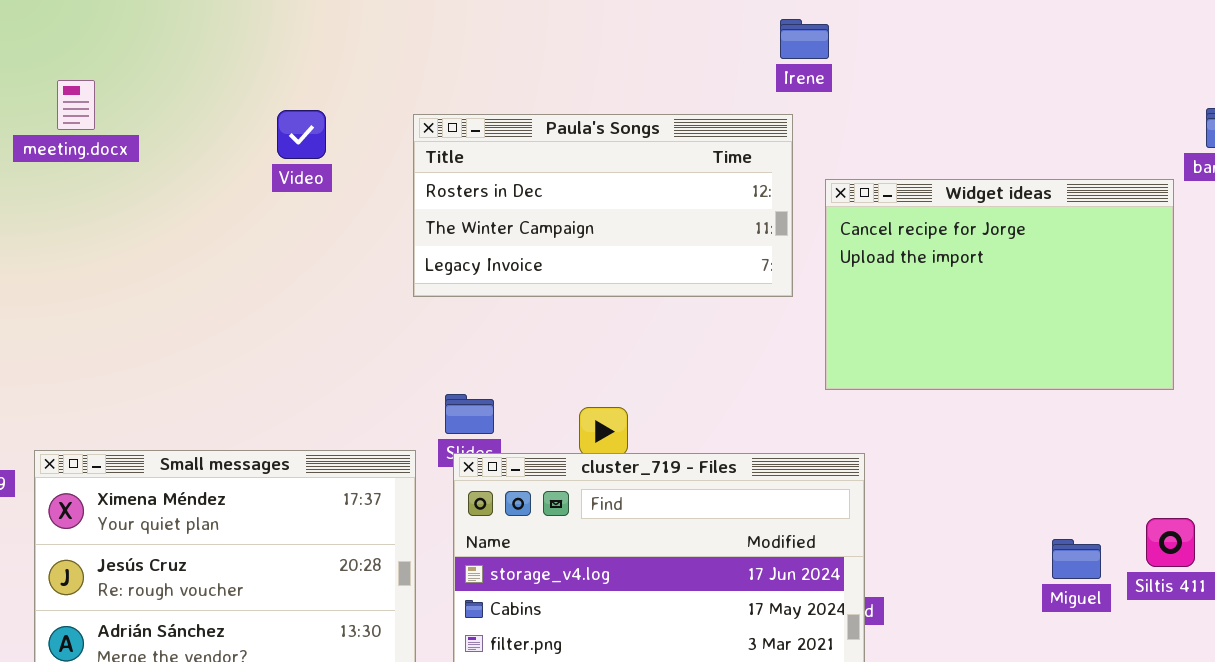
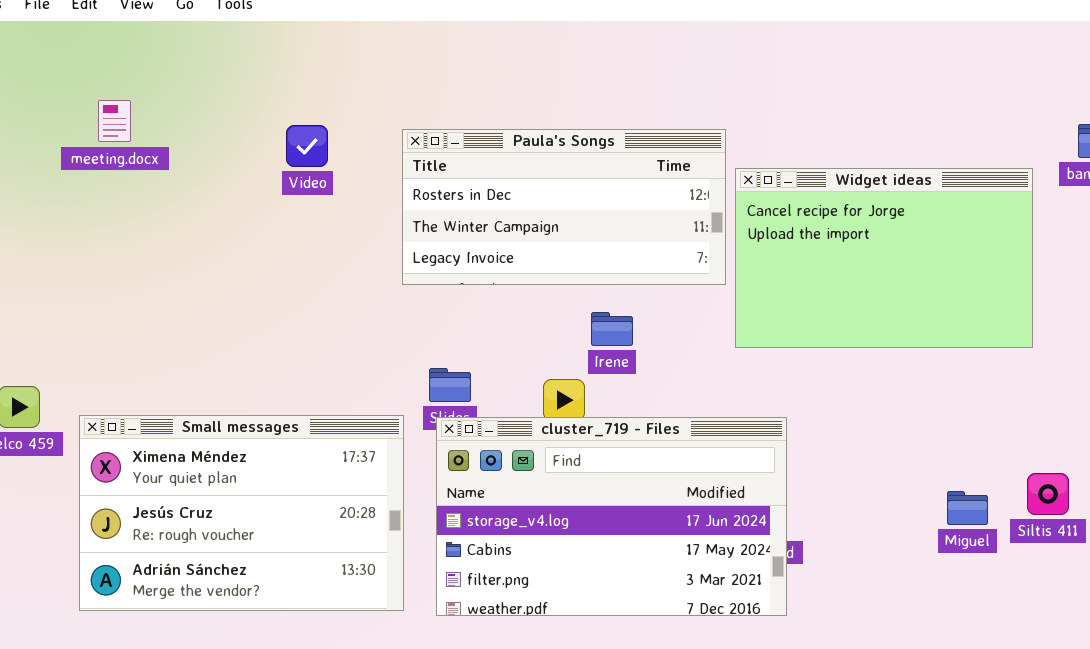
Irene: [780,19,829,59] -> [591,312,633,346], moved
Widget ideas: [825,179,1174,390] -> [735,168,1033,348], moved

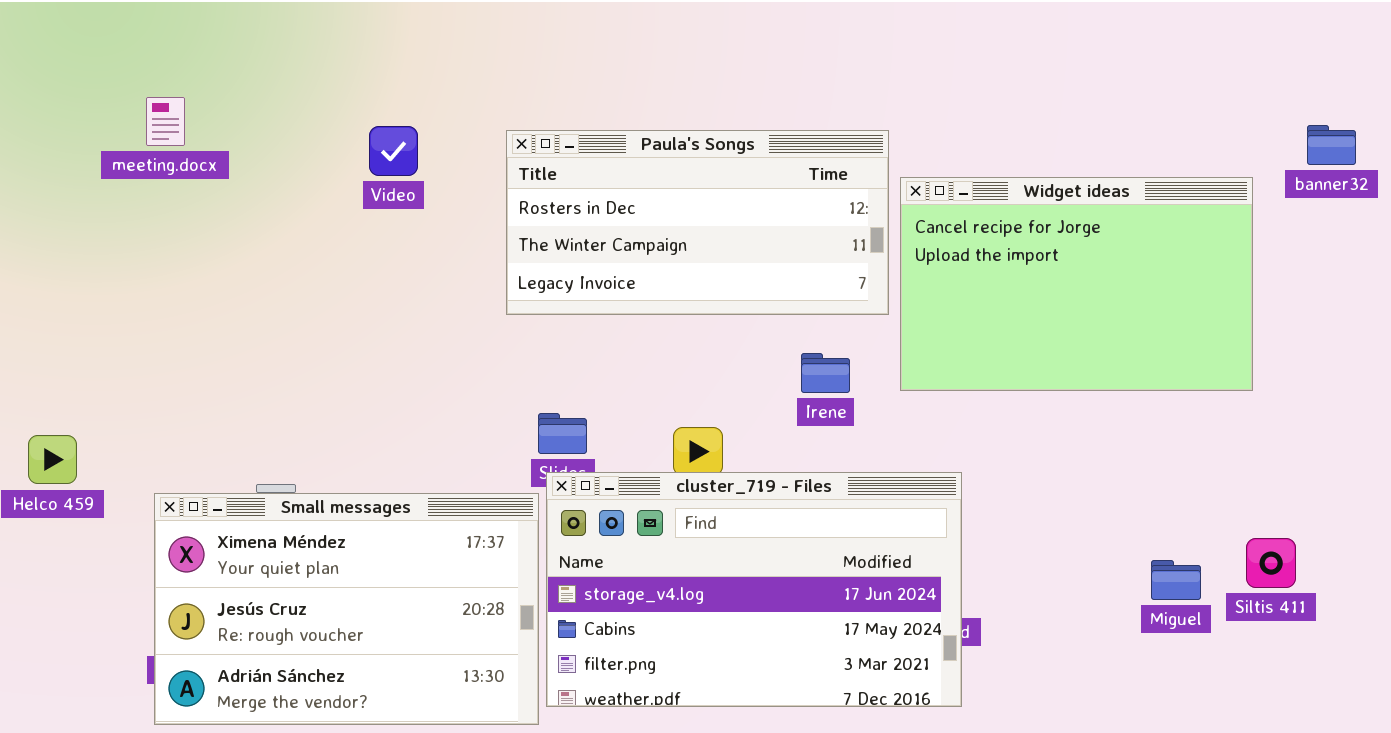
Irene: [591,312,633,346] -> [801,353,850,393], moved
Small messages: [79,415,404,611] -> [154,493,539,725], moved

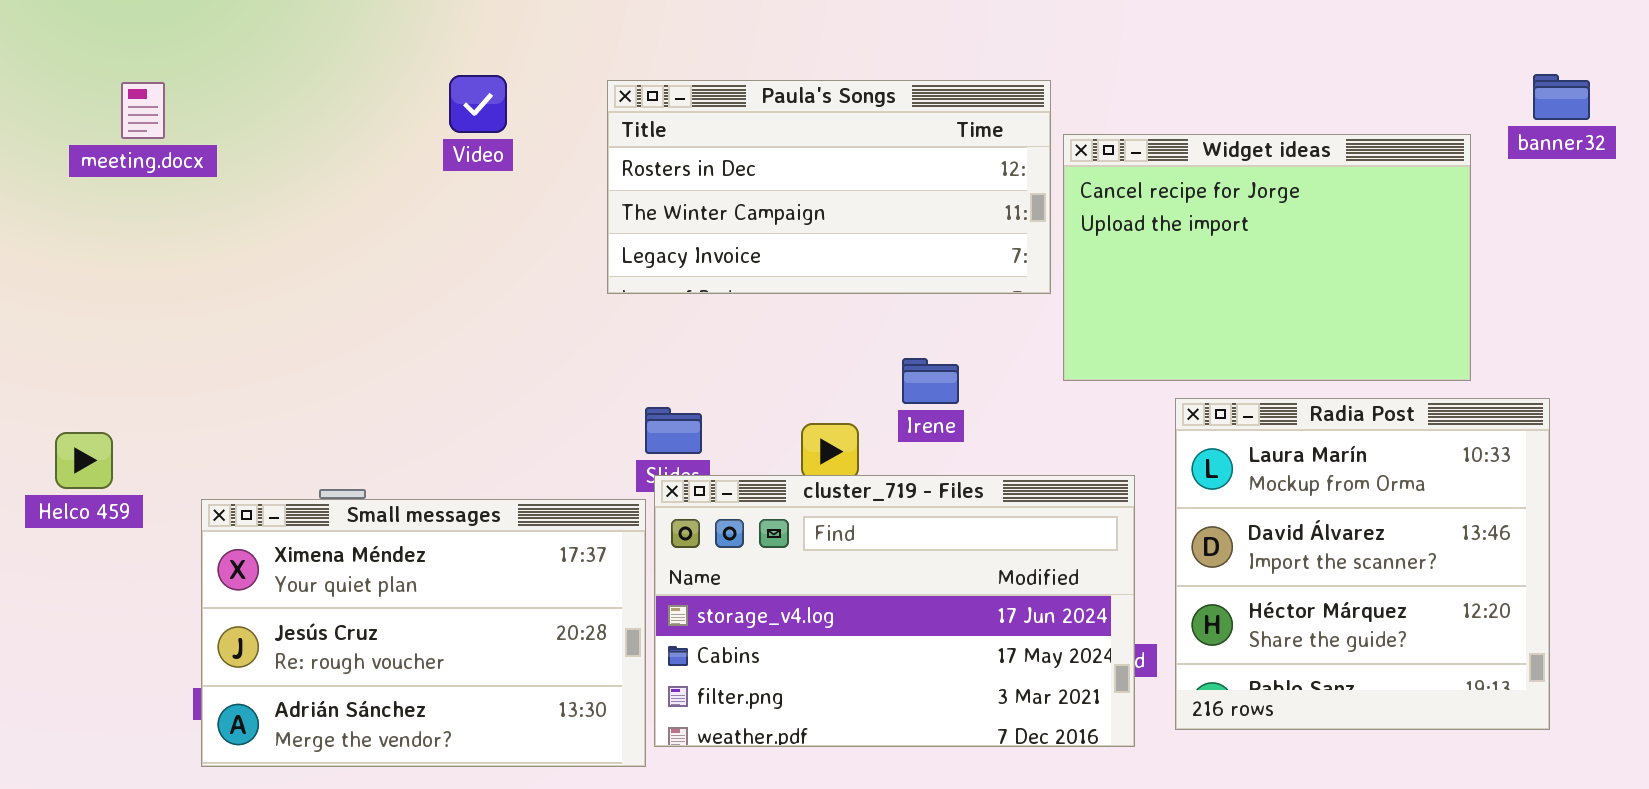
meeting.docx: [146,97,185,146] -> [121,82,165,139], moved
Irene: [801,353,850,393] -> [902,358,959,404], moved
Radia Post: none -> [1175,398,1550,730], opened

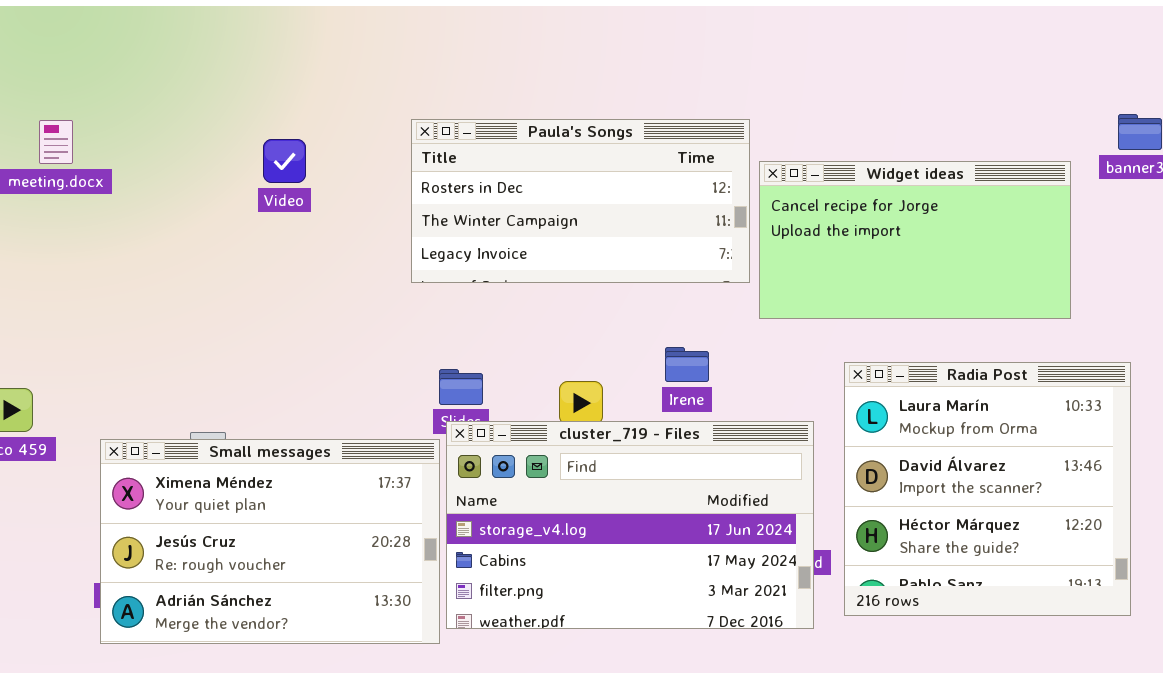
Video: [449,75,507,133] -> [263,139,306,183], moved
Widget ideas: [1063,134,1471,381] -> [759,161,1071,319], resized
Irene: [902,358,959,404] -> [665,347,709,382], moved

